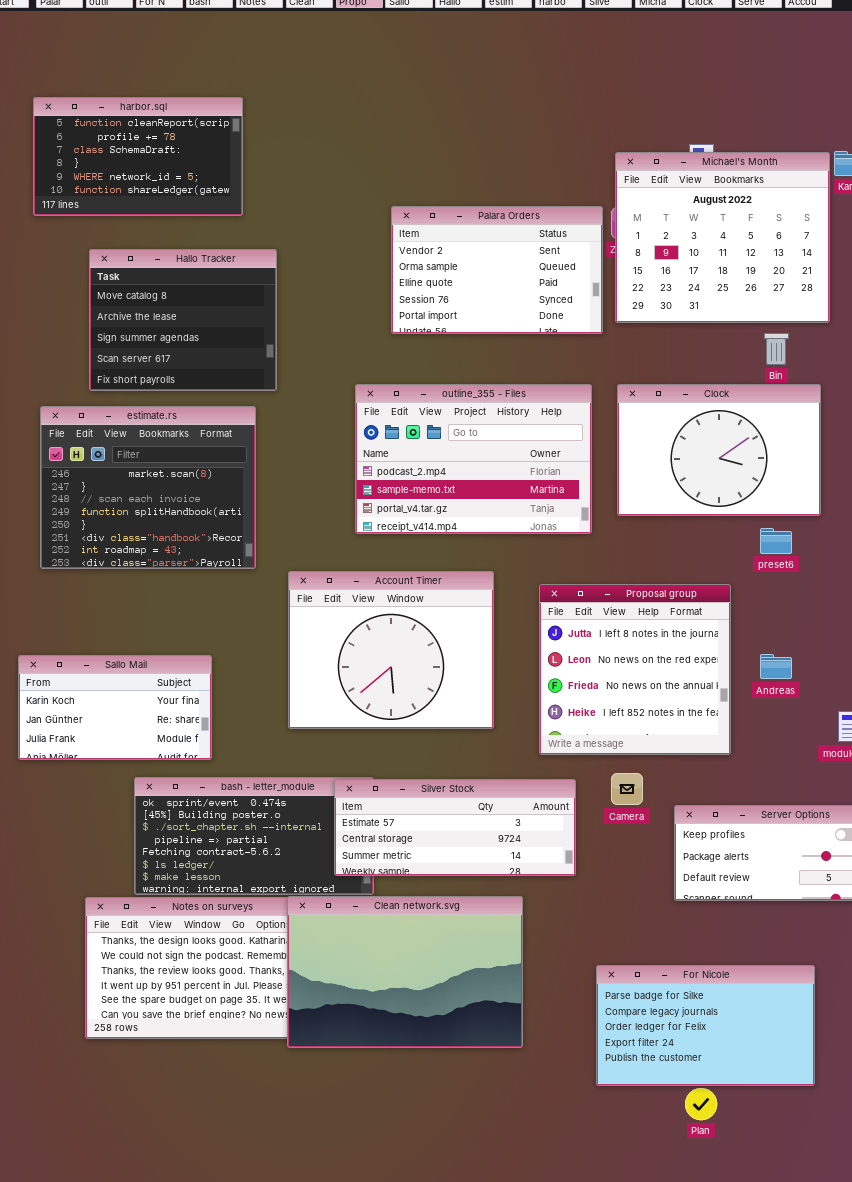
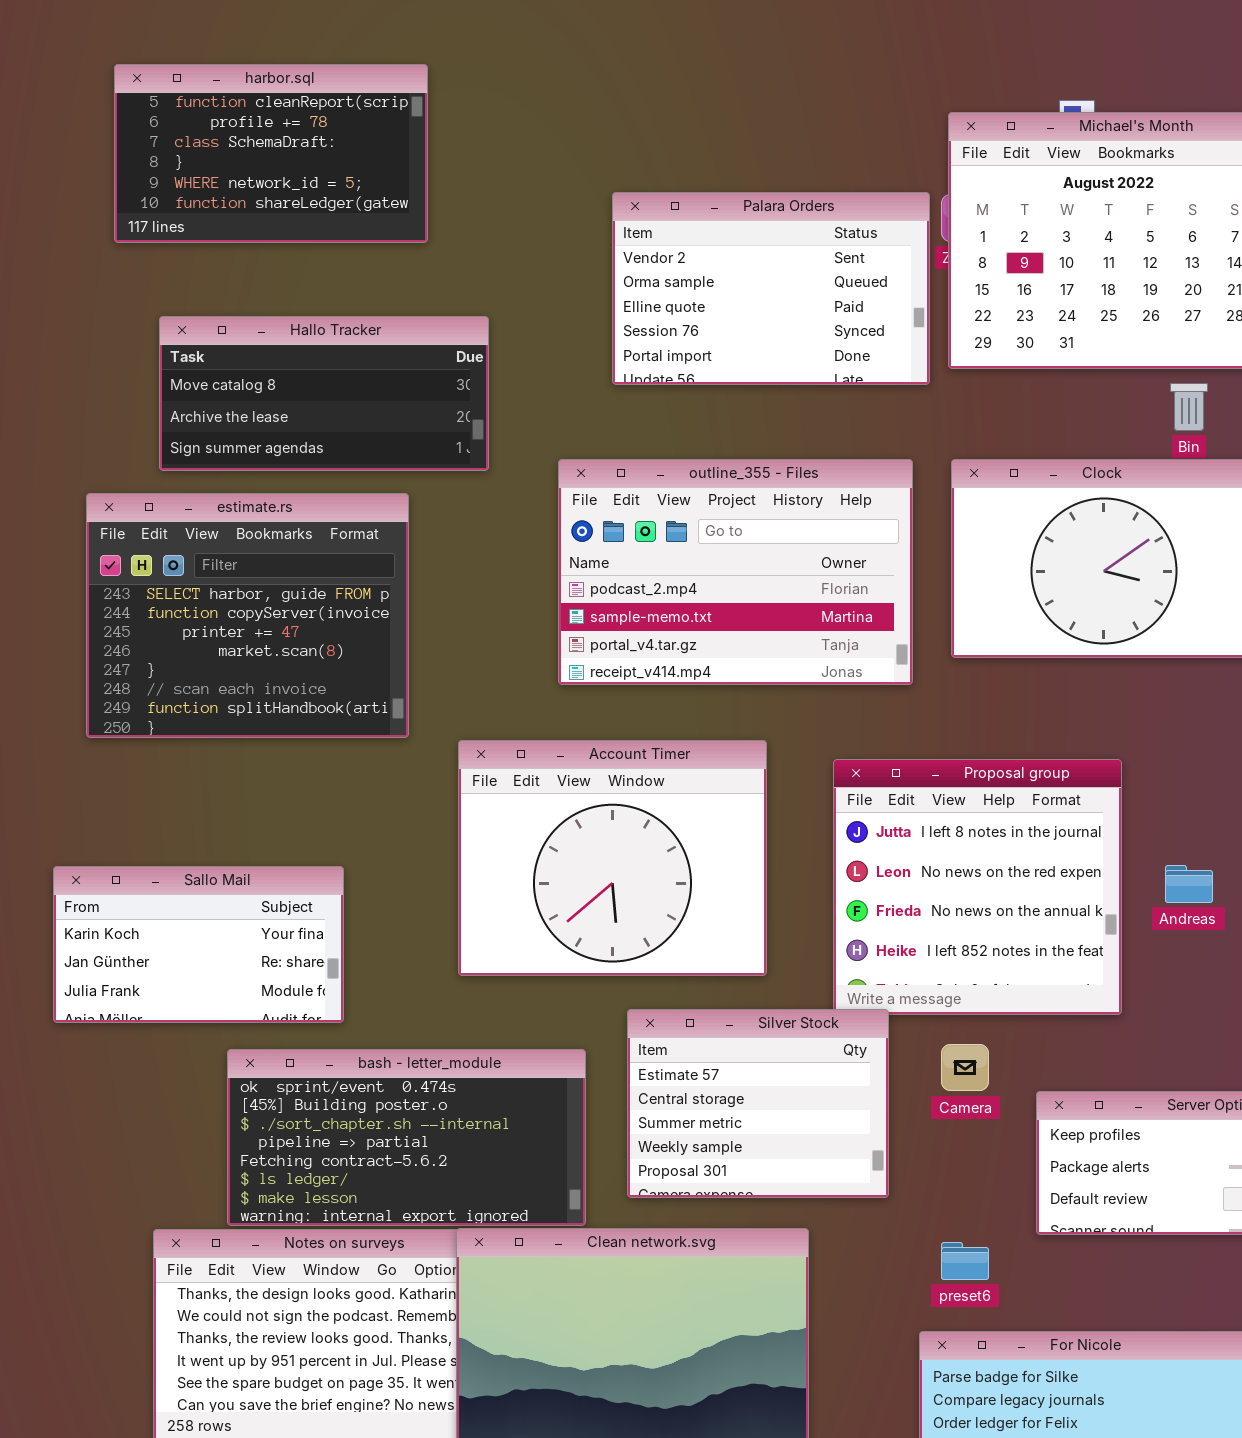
harbor.sql: [33,97,243,216] -> [114,64,428,243], moved
Hallo Tracker: [89,249,277,391] -> [159,316,489,471], resized
estimate.rs: [40,406,256,569] -> [86,493,409,738], scrolled up 3 rows
preset6: [760,528,792,554] -> [941,1242,989,1280], moved
Silver Stock: [334,779,576,876] -> [627,1009,889,1198], resized

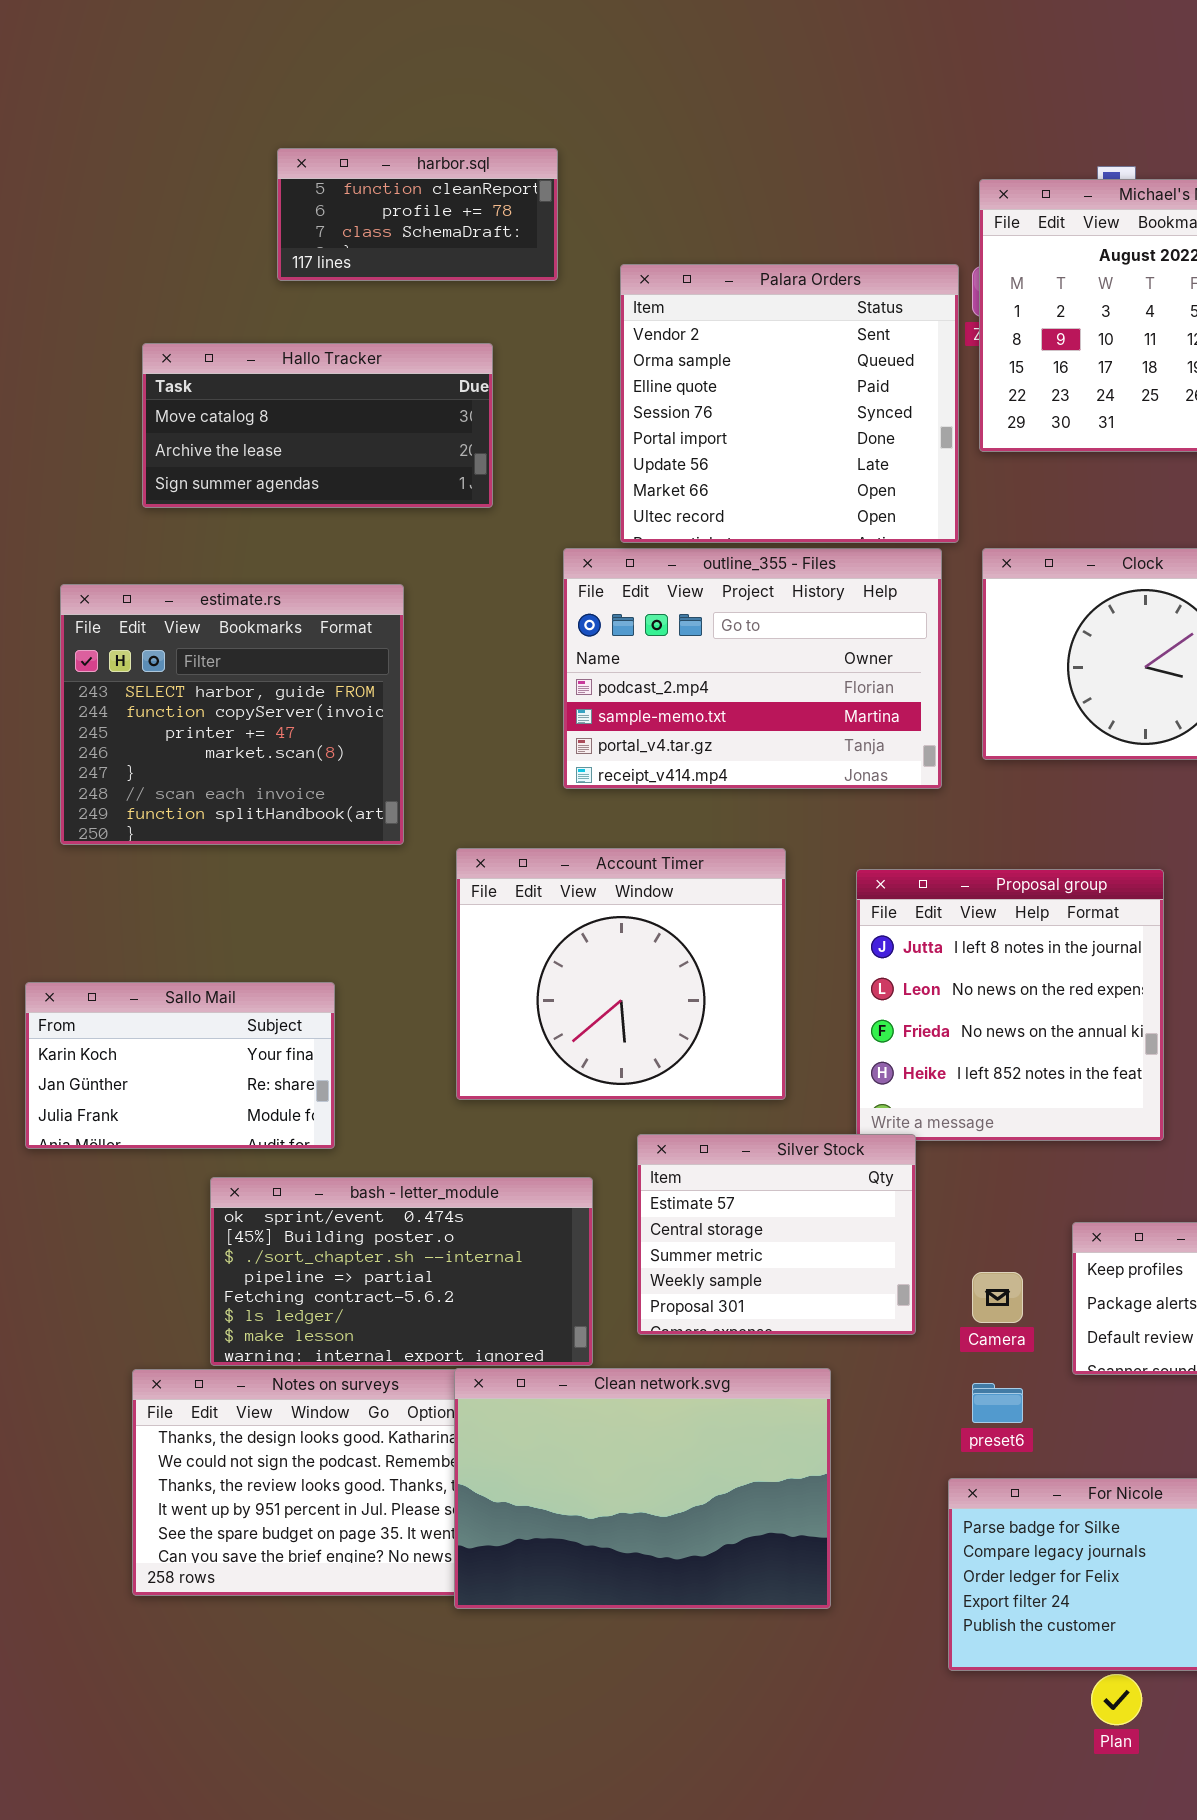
harbor.sql: [114,64,428,243] -> [277,148,558,281], moved, resized
Palara Orders: [612,192,930,385] -> [620,264,959,543], resized
Hallo Tracker: [159,316,489,471] -> [142,343,493,508], moved
Camera: [941,1044,989,1091] -> [972,1272,1023,1323], moved

